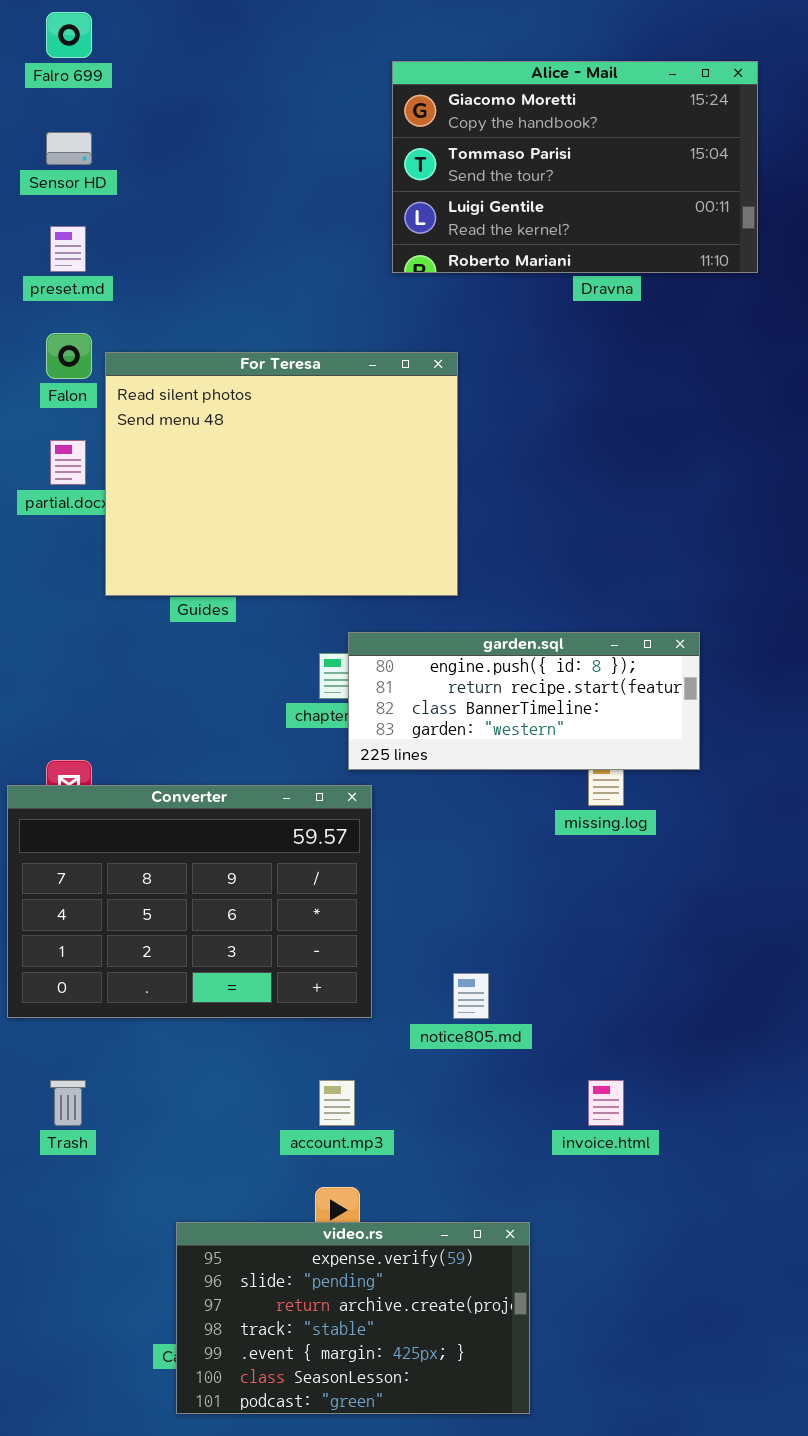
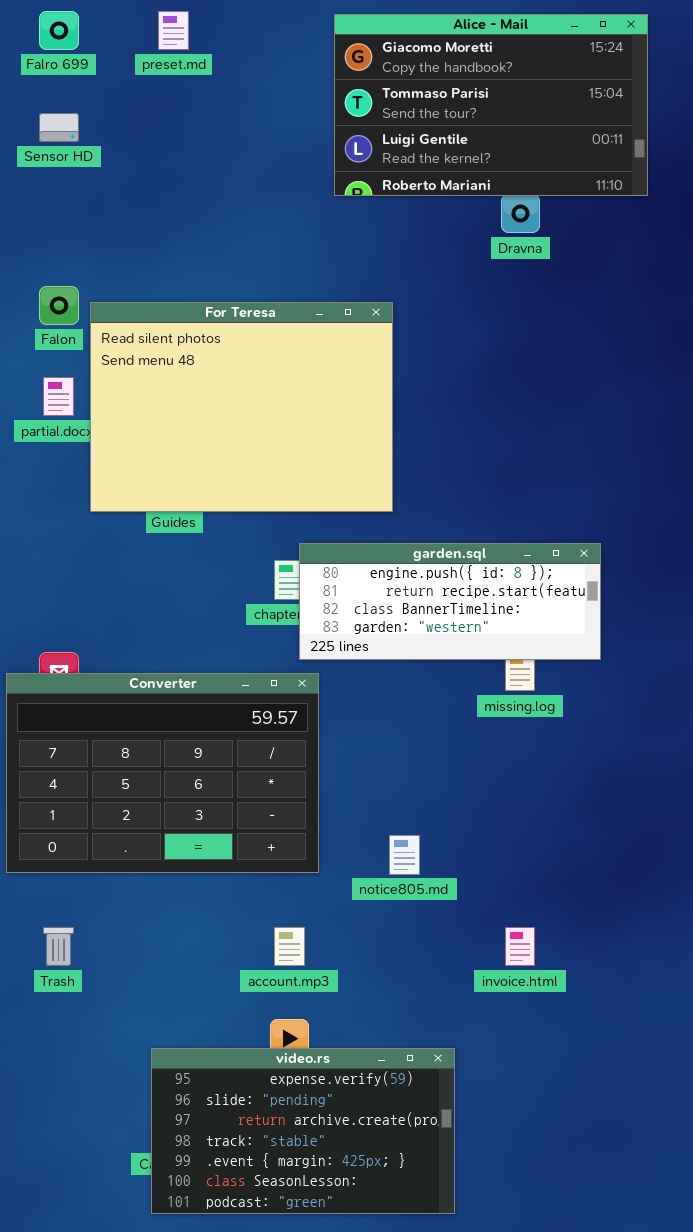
Alice - Mail: [392,61,758,273] -> [334,14,648,196], moved
preset.md: [50,226,86,272] -> [158,11,189,50], moved

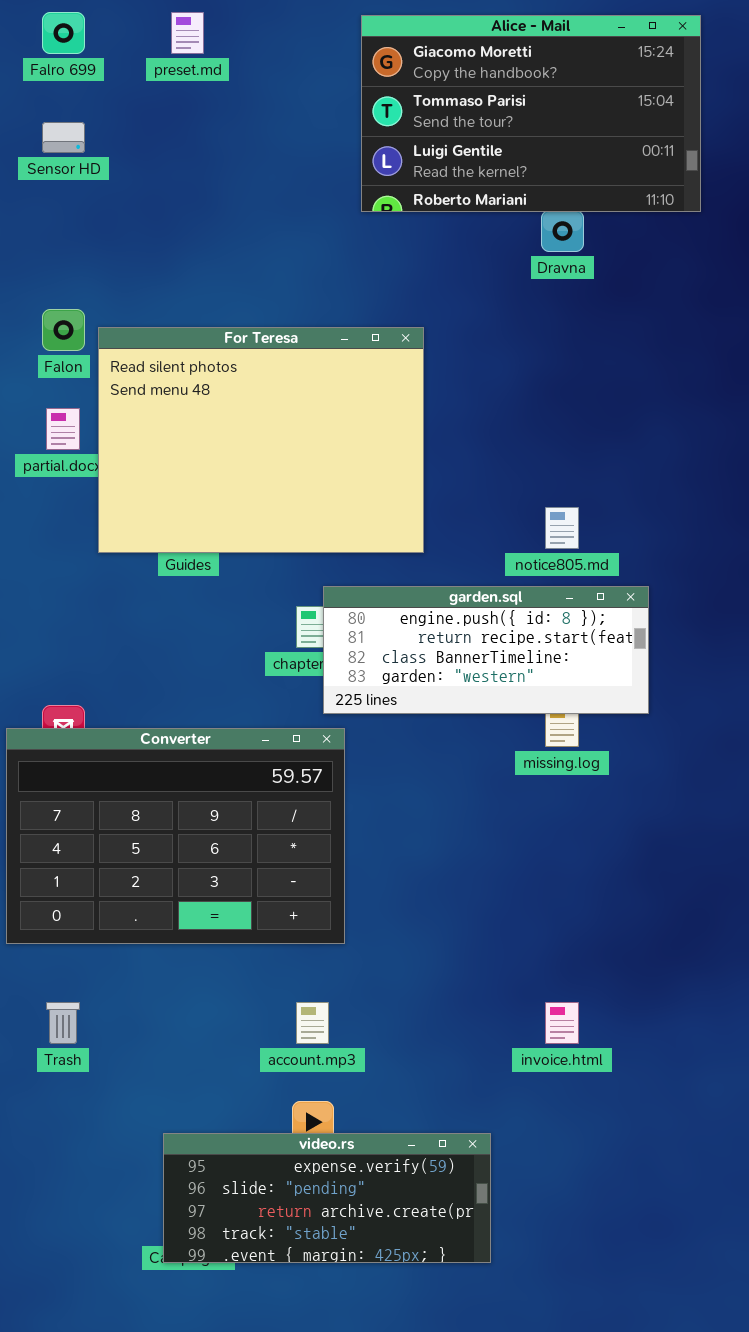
notice805.md: [389,835,420,875] -> [545,507,579,549], moved
video.rs: [151,1048,455,1214] -> [163,1133,491,1263], resized

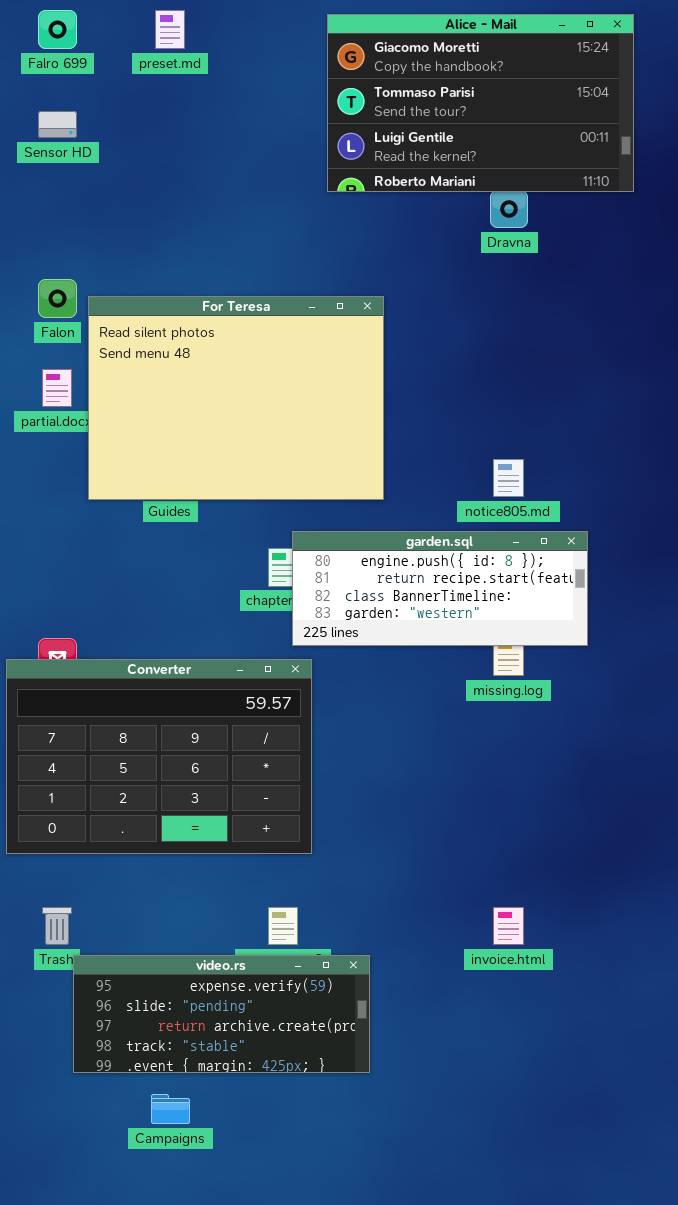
video.rs: [163,1133,491,1263] -> [73,955,370,1073], moved

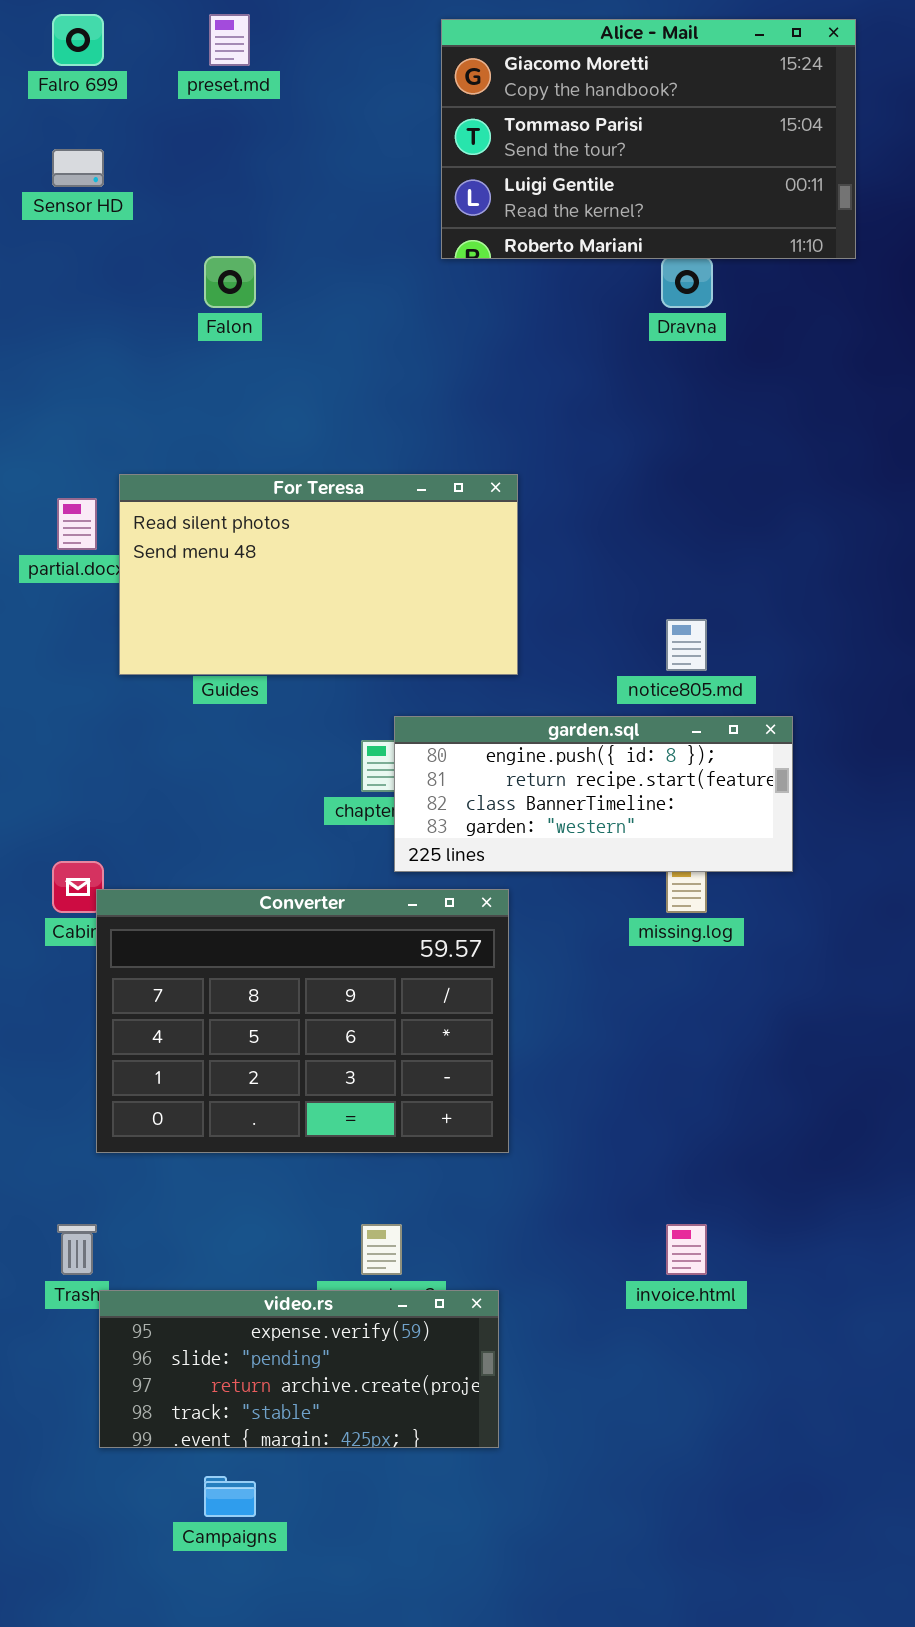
Falon: [38,279,77,318] -> [204,256,256,308], moved
For Teresa: [88,296,384,500] -> [119,474,518,675], resized
Converter: [6,659,312,854] -> [96,889,509,1153], moved

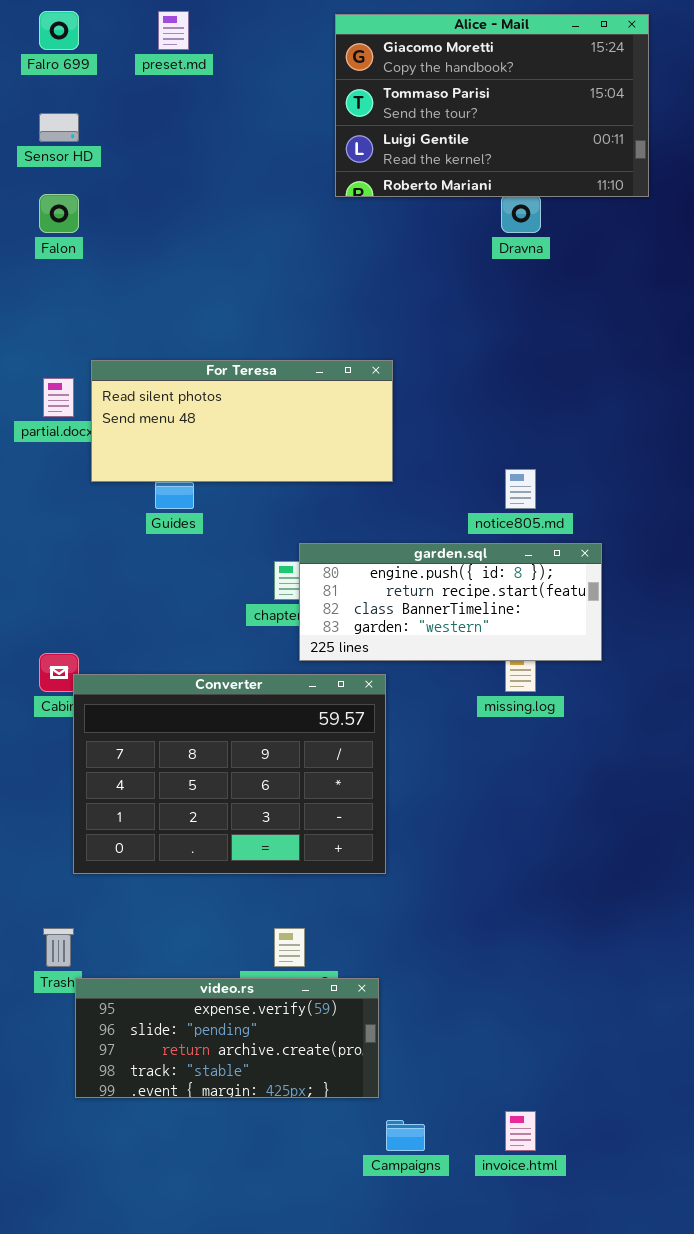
Falon: [204,256,256,308] -> [39,194,79,233], moved
For Teresa: [119,474,518,675] -> [91,360,393,482], resized
invoice.html: [666,1224,707,1275] -> [505,1111,536,1151], moved
Campaigns: [204,1476,256,1517] -> [386,1120,425,1151], moved

